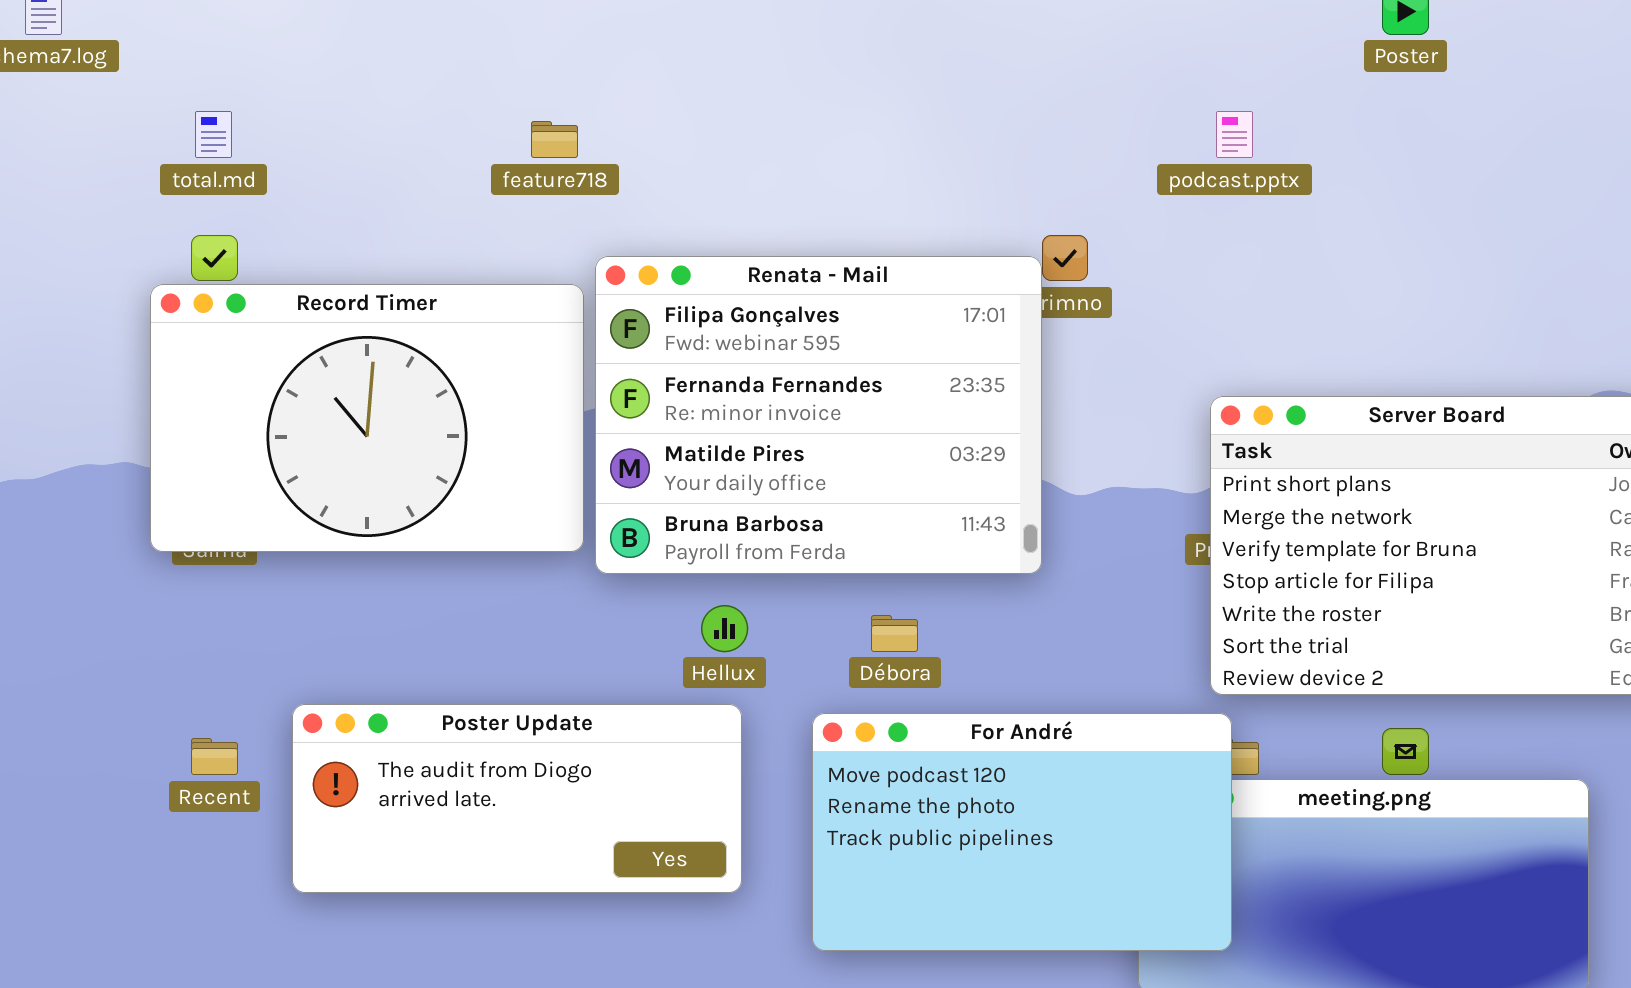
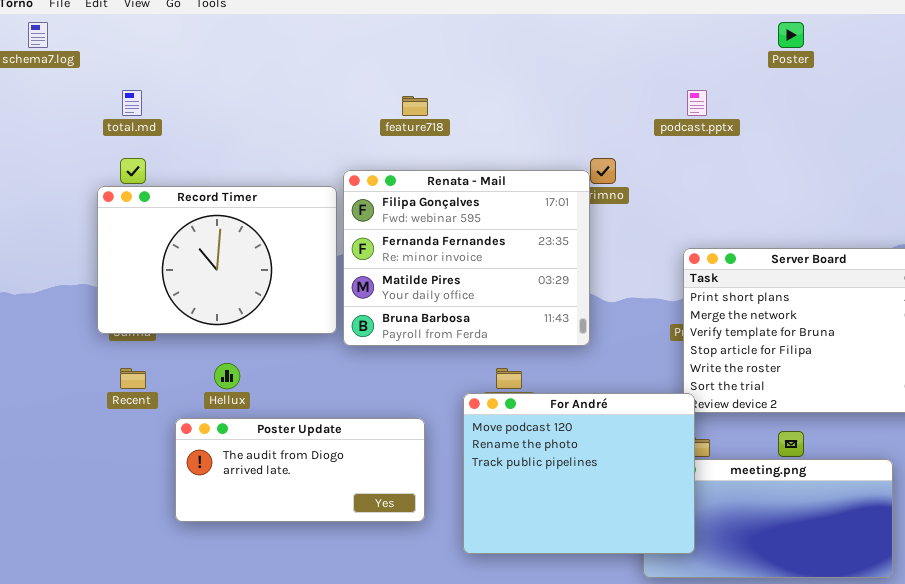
feature718: [531,121,578,158] -> [402,96,428,116], moved
Hellux: [701,605,748,652] -> [214,363,240,389], moved
For André: [812,713,1232,951] -> [463,393,695,554], resized
Recent: [191,738,238,775] -> [120,368,146,389], moved

